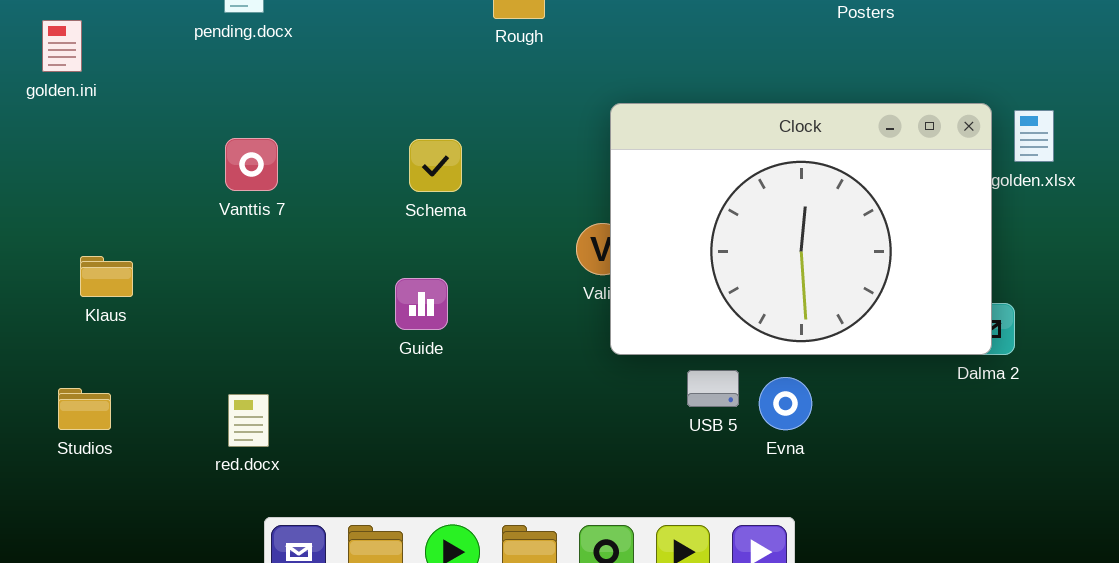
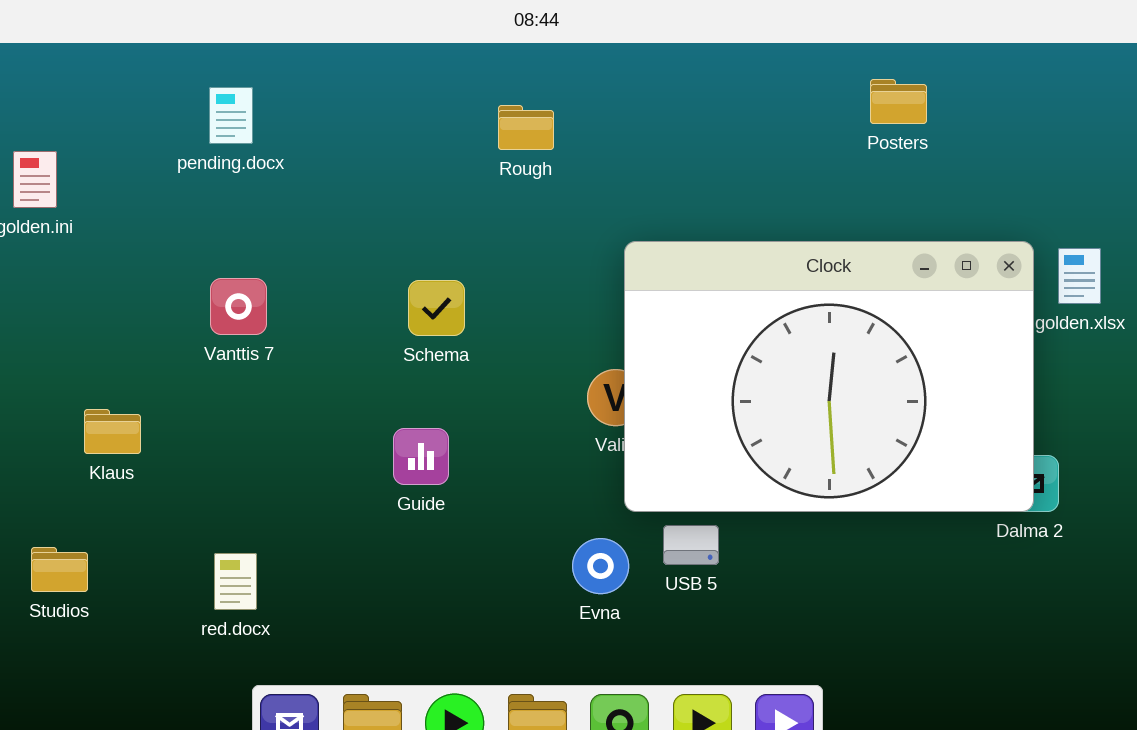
Klaus: [80,256,133,297] -> [84,409,141,454], moved
USB 5: [687,370,739,407] -> [663,525,719,565], moved
Evna: [759,377,812,430] -> [572,538,629,594], moved

